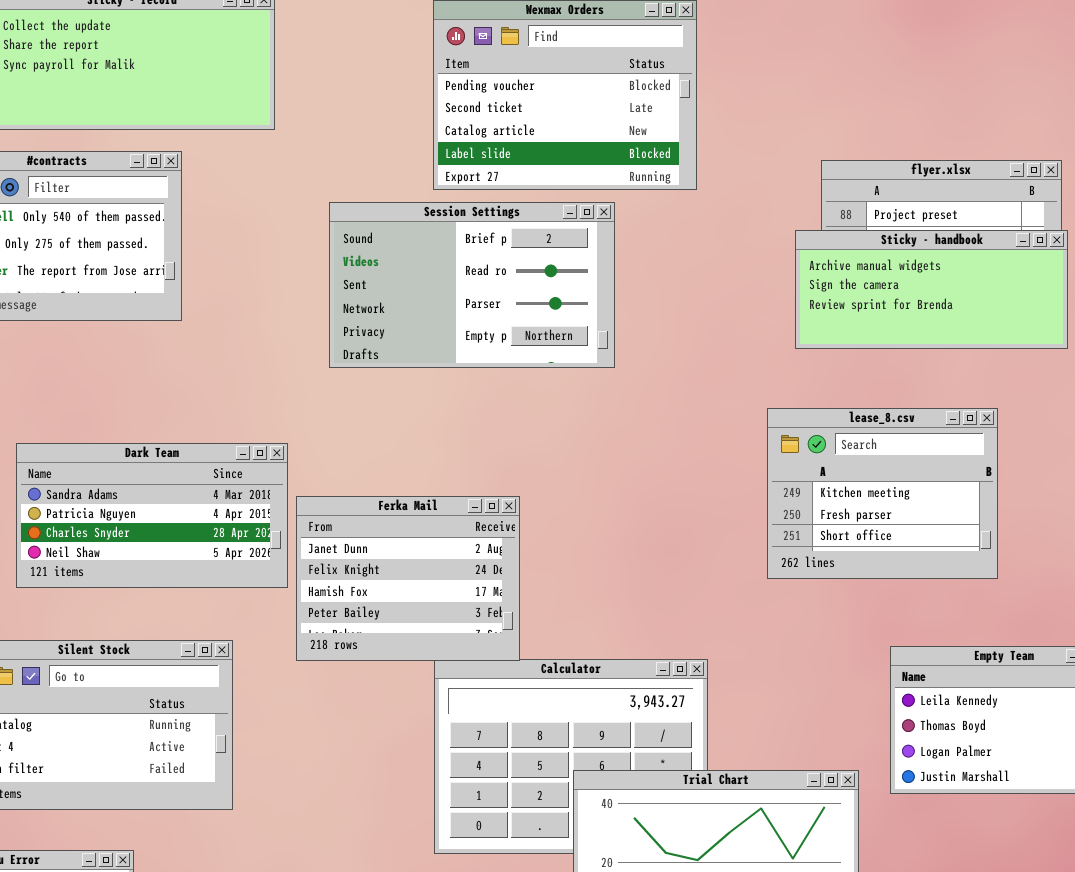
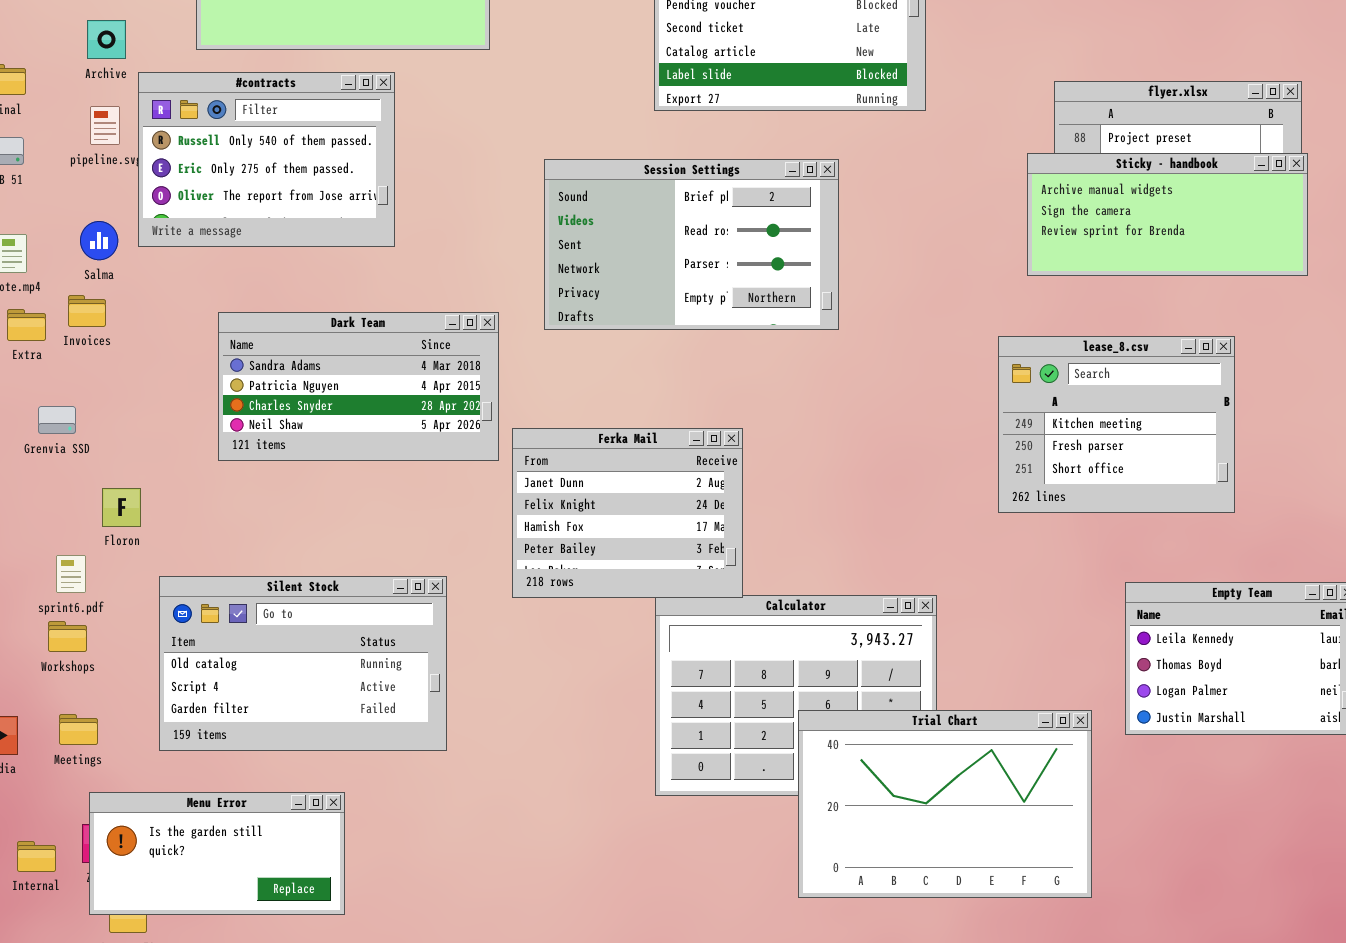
Session Settings: [329,202,615,368] -> [544,159,839,330], moved
Dark Team: [16,443,288,588] -> [218,312,499,461], moved

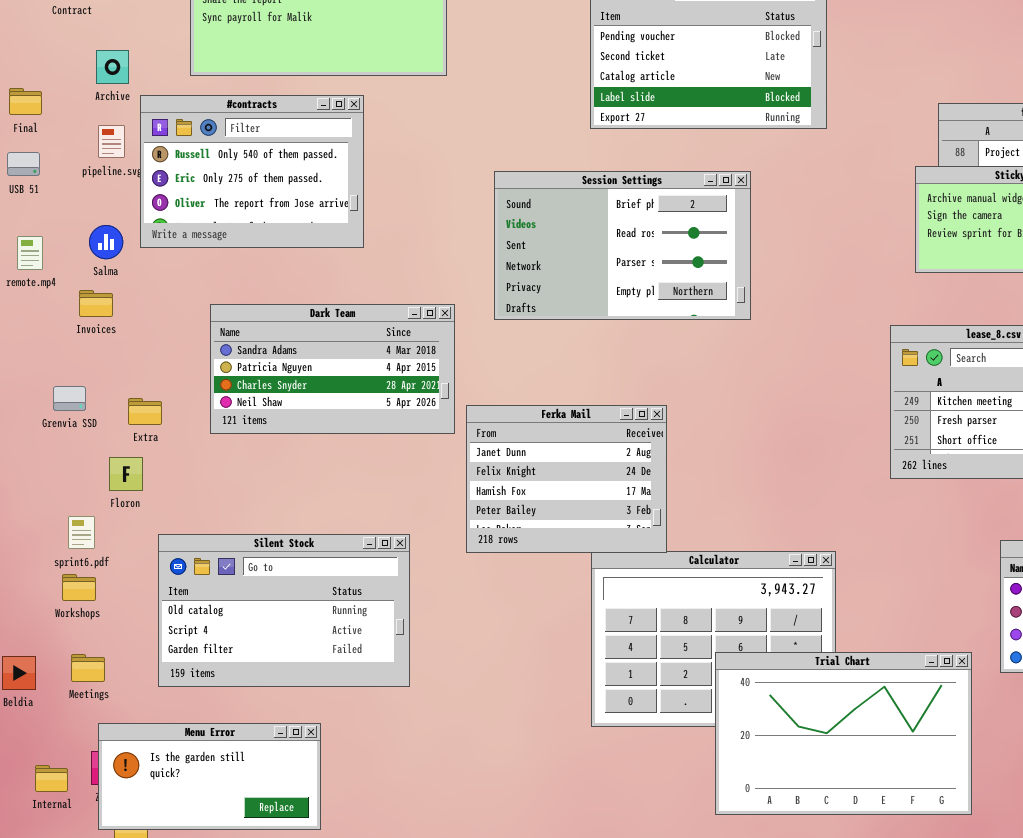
Extra: [7,309,46,341] -> [128,398,162,425], moved

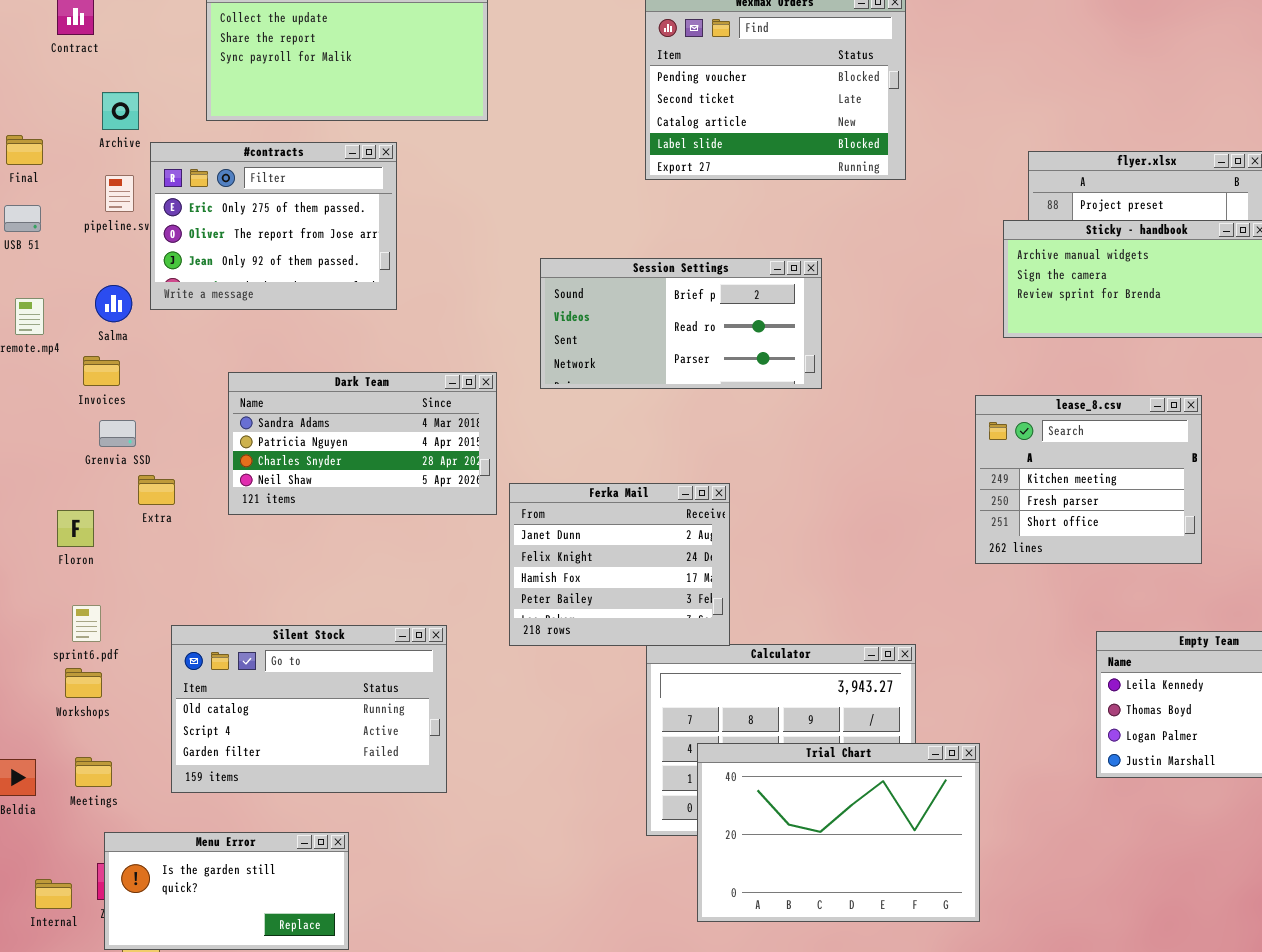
#contracts: [140,95,364,248] -> [150,142,397,310], scrolled down 1 row
Session Settings: [494,171,751,320] -> [540,258,822,389], resized
Grenvia SSD: [53,386,86,411] -> [99,420,136,447], moved
Floron: [109,457,143,491] -> [57,510,94,547], moved
Trial Chart: [715,652,972,815] -> [697,743,980,922], moved

